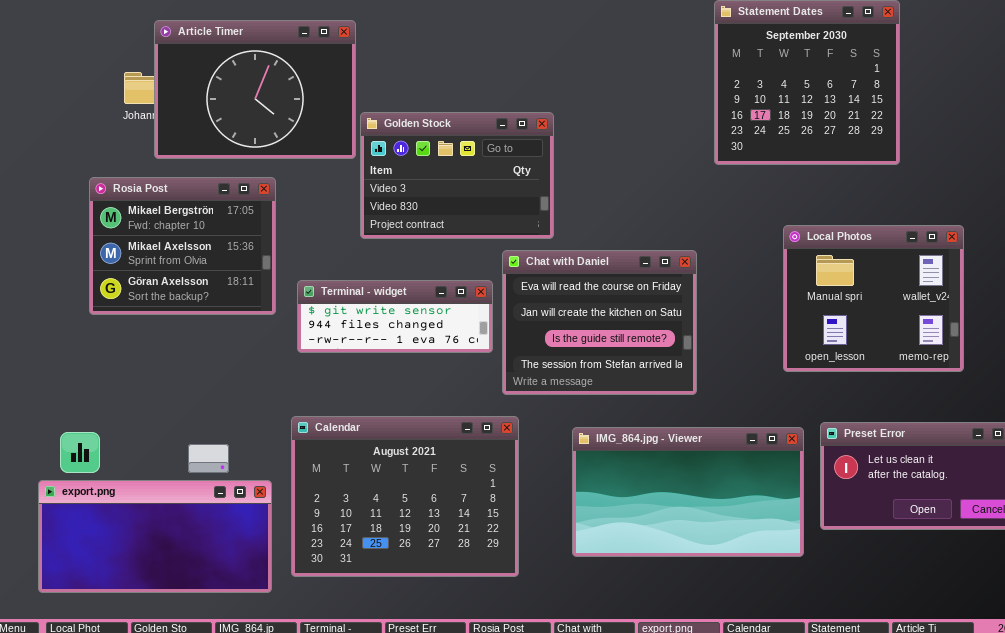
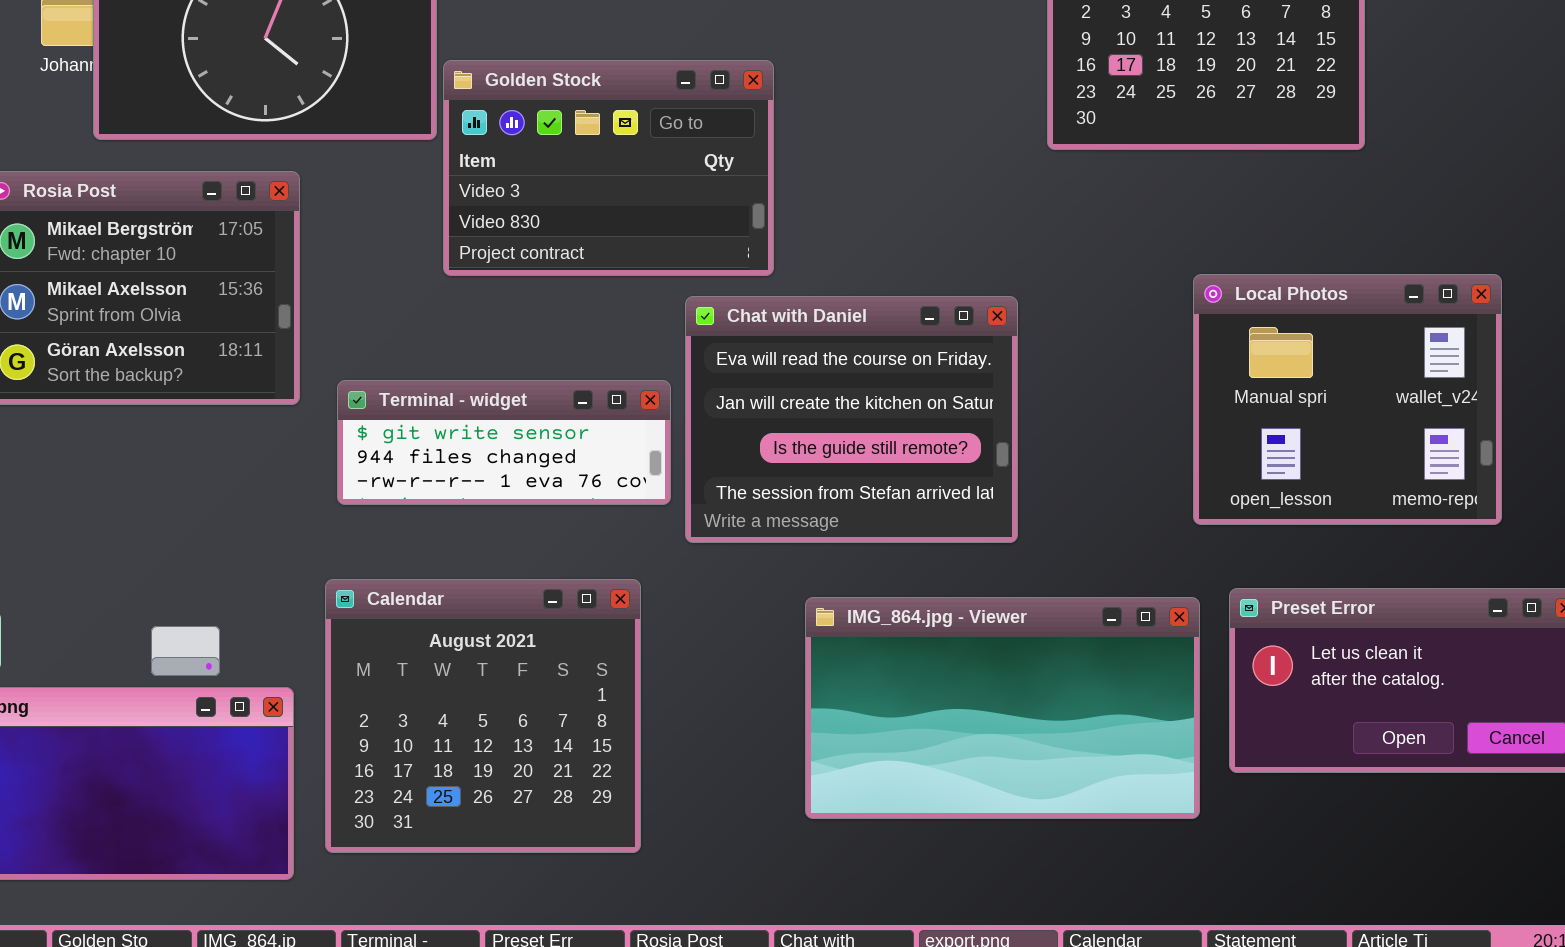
Local Photos: [783,225,964,372] -> [1193,274,1502,525], moved
Terminal - widget: [297,280,493,353] -> [337,380,671,505], moved
Calendar: [291,416,519,577] -> [325,579,641,853], resized

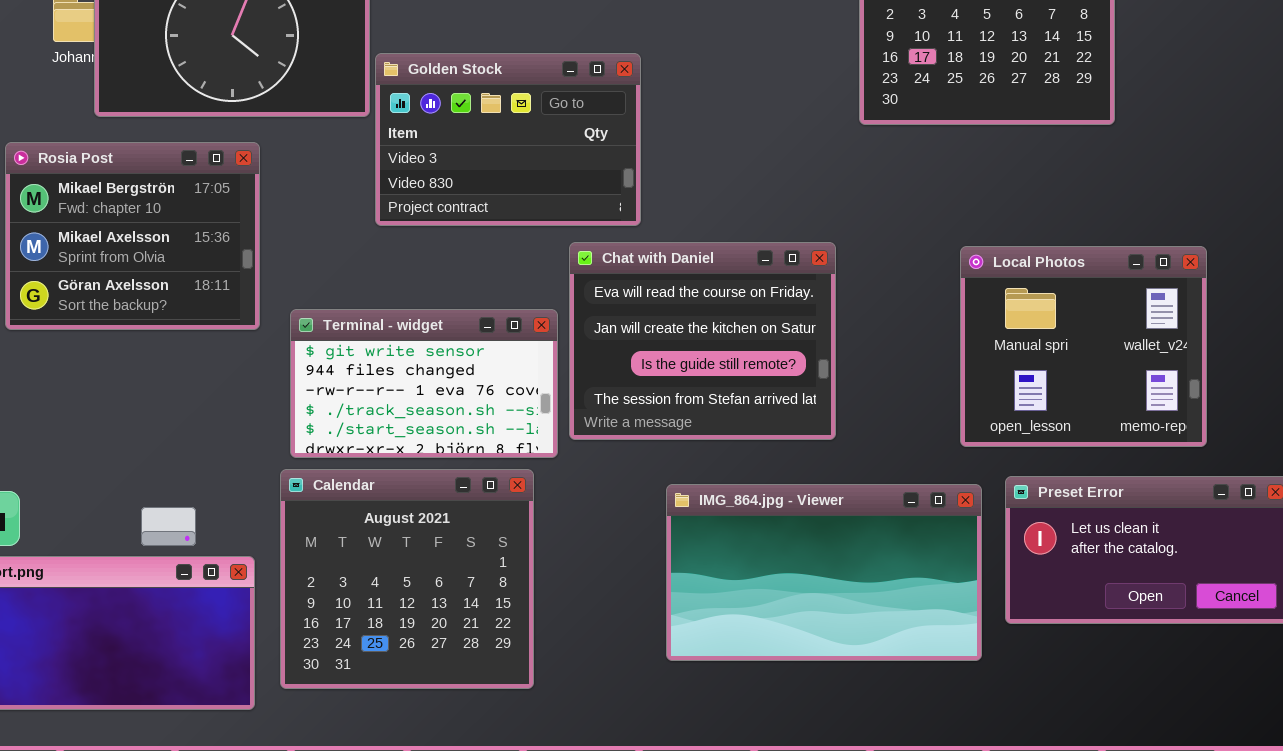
Local Photos: [1193,274,1502,525] -> [960,246,1207,447], moved
Terminal - widget: [337,380,671,505] -> [290,309,558,458], resized

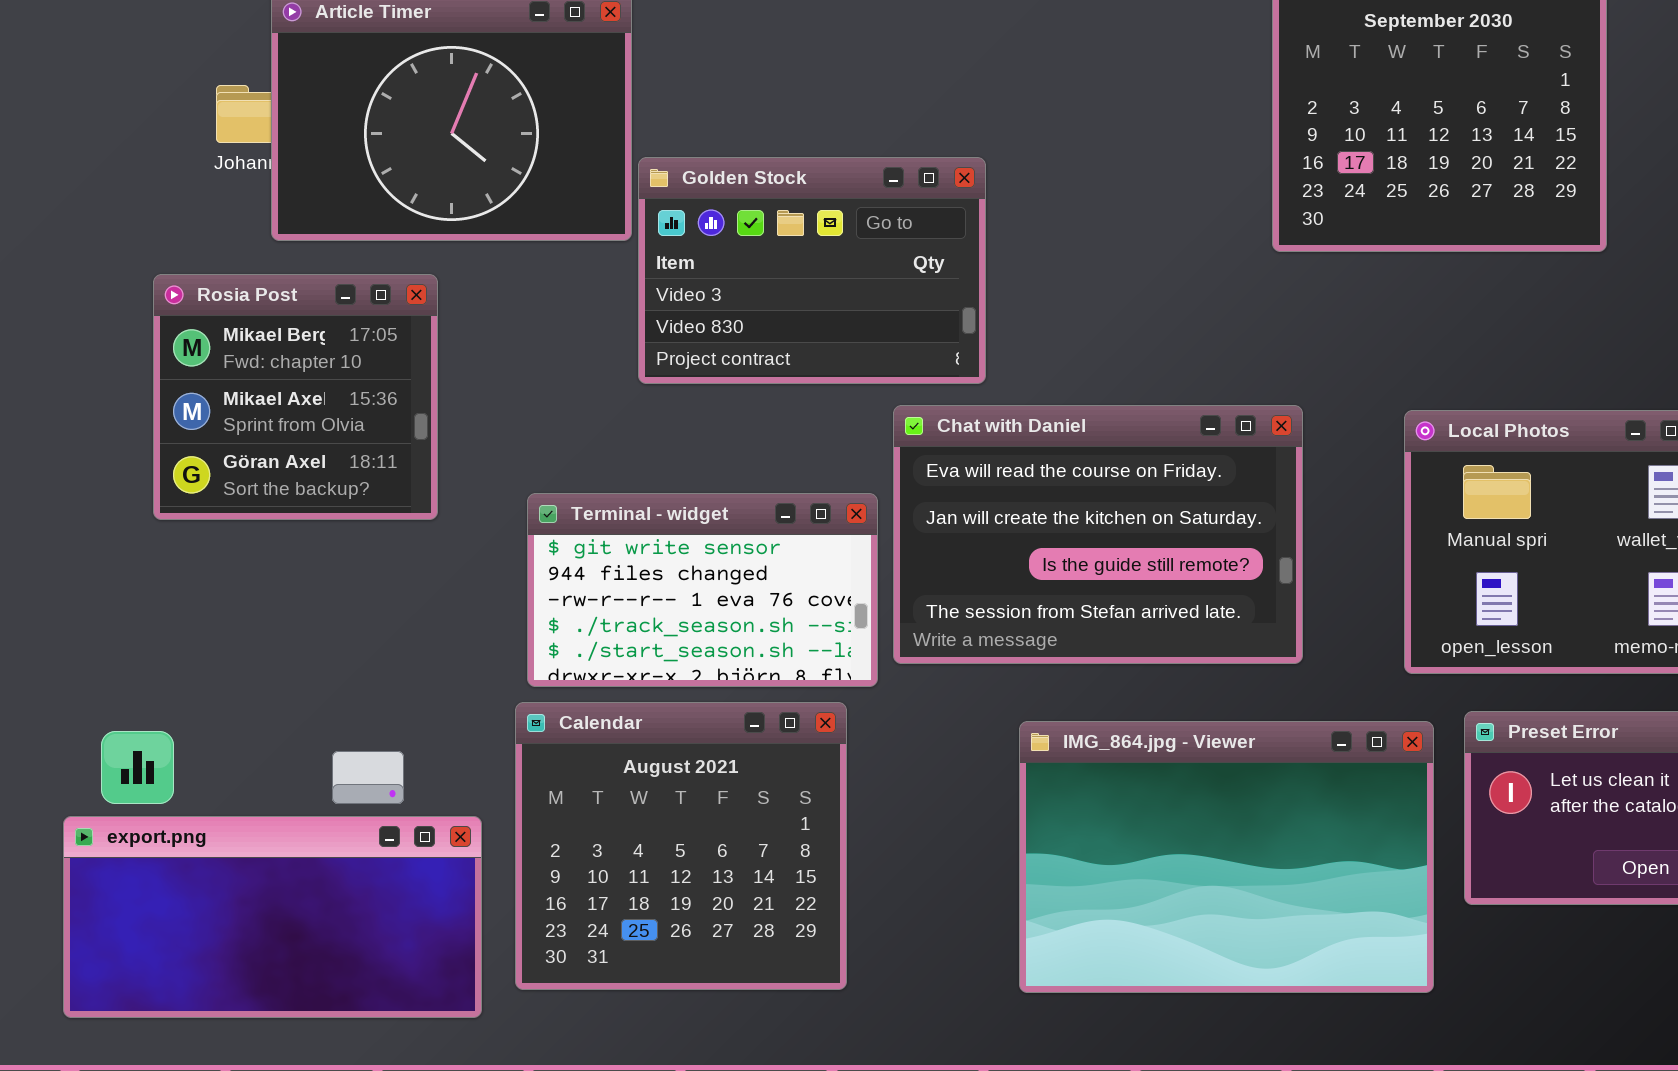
Rosia Post: [5,142,260,330] -> [153,274,438,520], resized
Chat with Daniel: [569,242,836,440] -> [893,405,1303,664], resized
IMG_864.jpg - Viewer: [666,484,982,661] -> [1019,721,1434,993], resized

